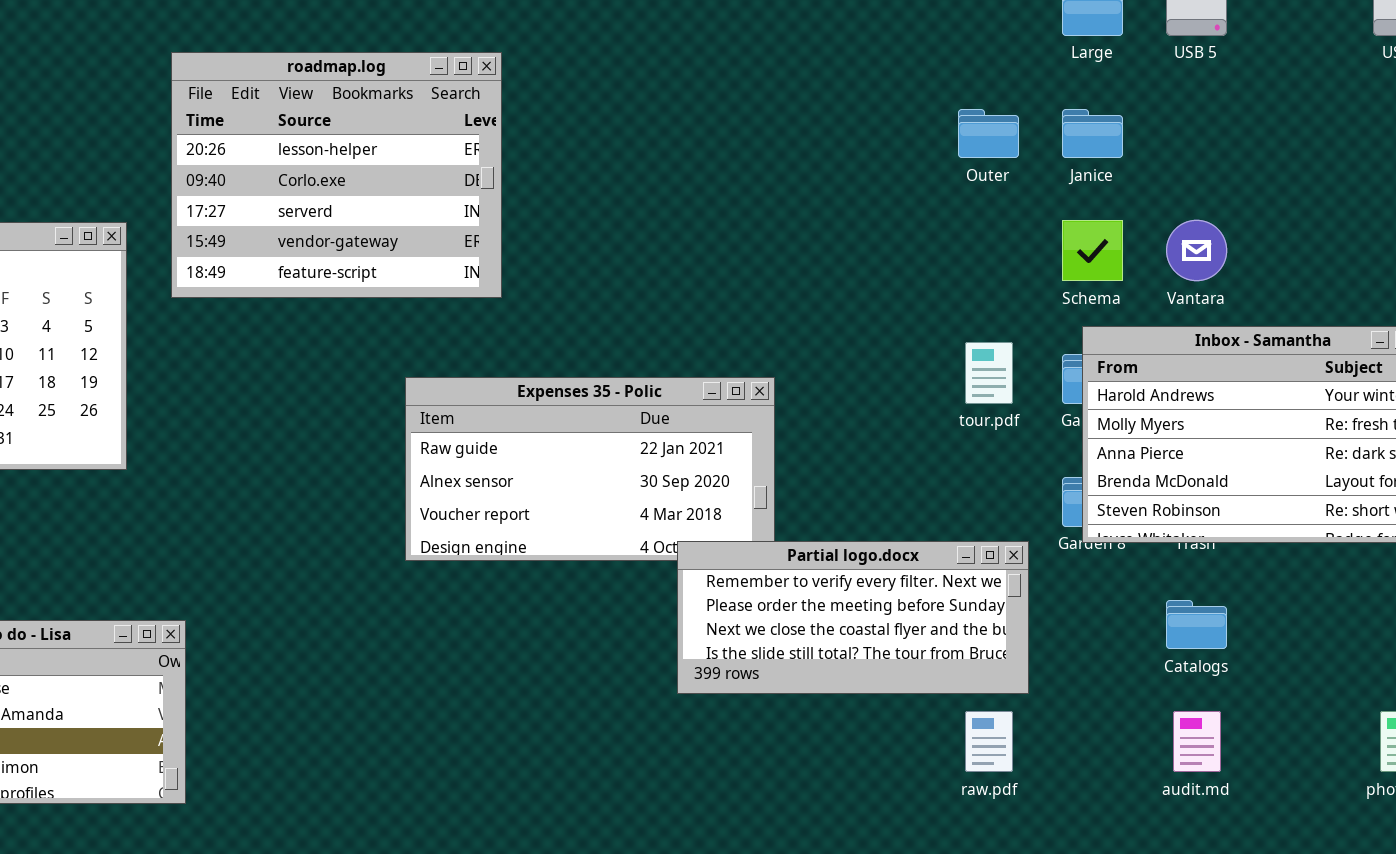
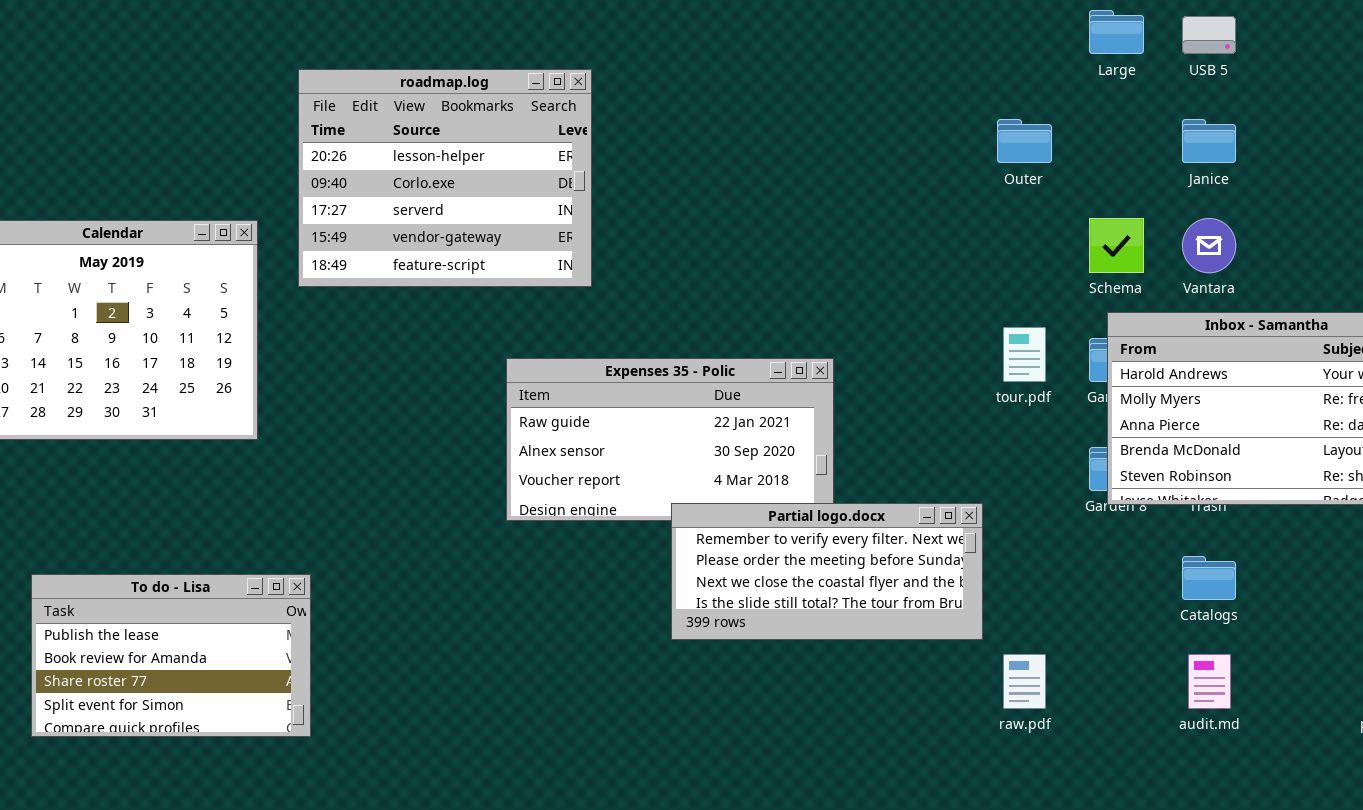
Janice: [1062,109,1123,158] -> [1182,119,1236,163], moved
Partial logo.docx: [677,541,1029,694] -> [671,503,983,640], moved

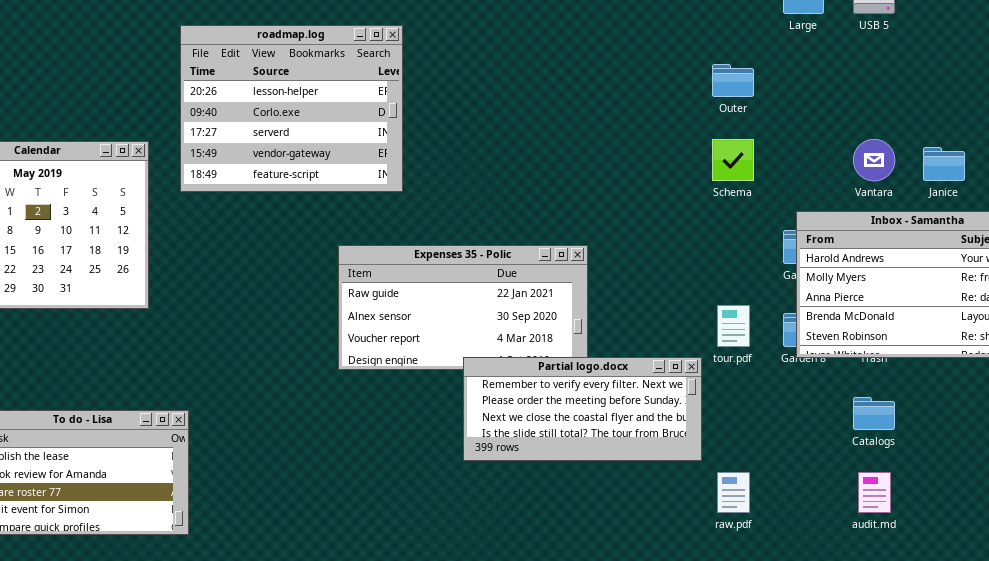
Janice: [1182,119,1236,163] -> [923,147,965,181], moved
Schema: [1089,218,1144,273] -> [712,139,754,181], moved
tour.pdf: [1003,327,1046,382] -> [717,305,750,347], moved

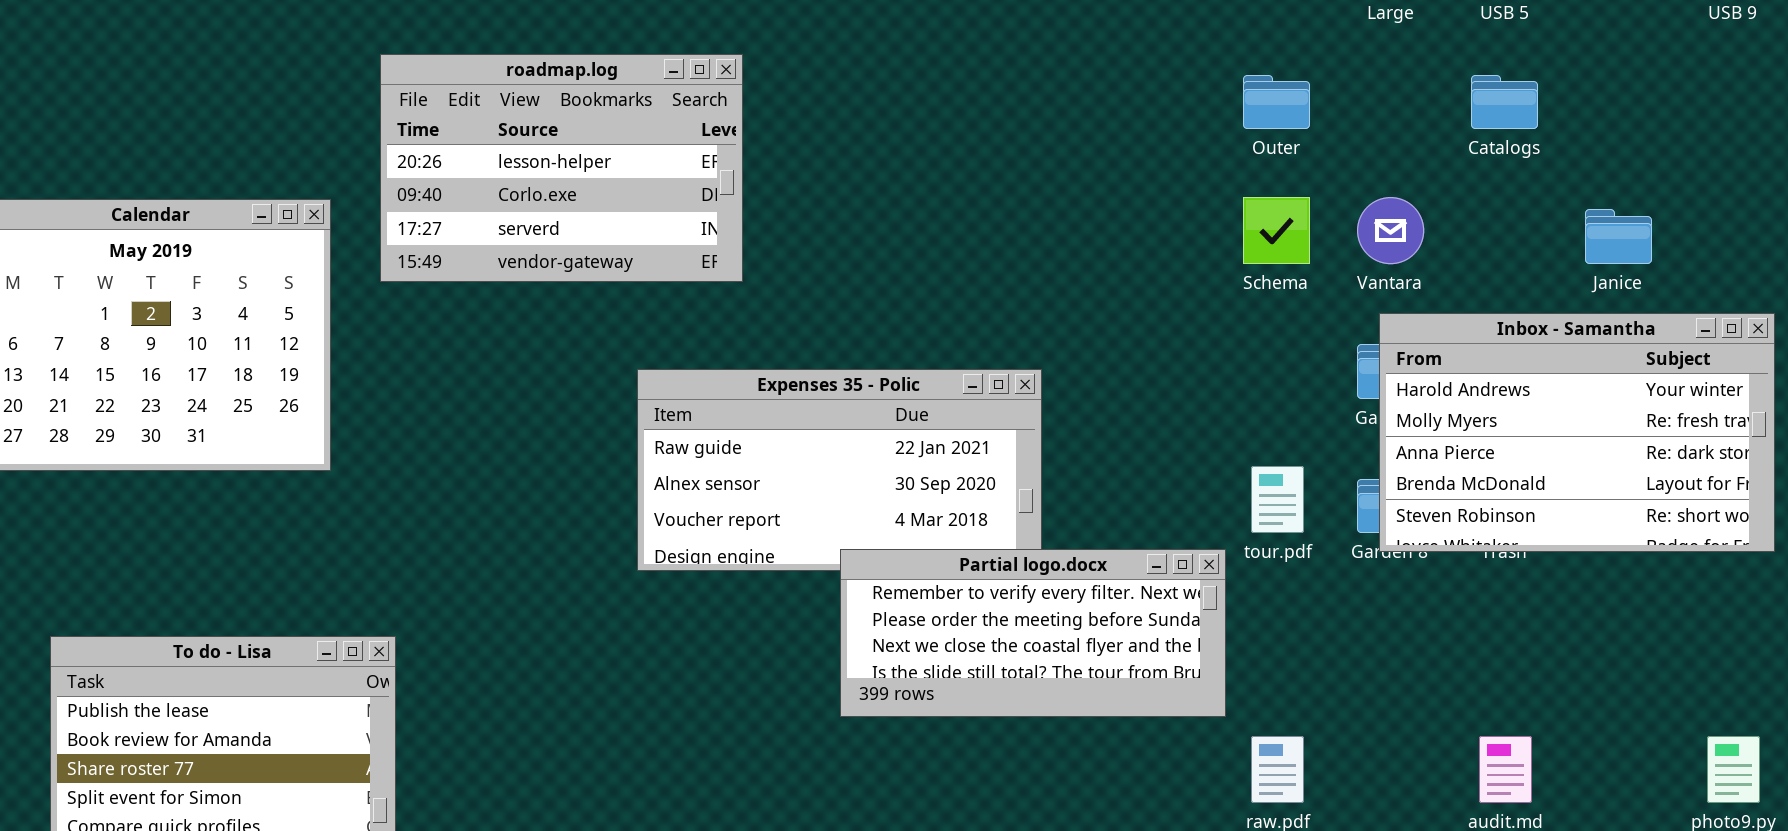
roadmap.log: [180,25,403,192] -> [380,54,743,282], resized
Vantara: [853,139,895,181] -> [1357,197,1424,264], moved
Catalogs: [853,397,895,430] -> [1471,75,1538,129], moved

